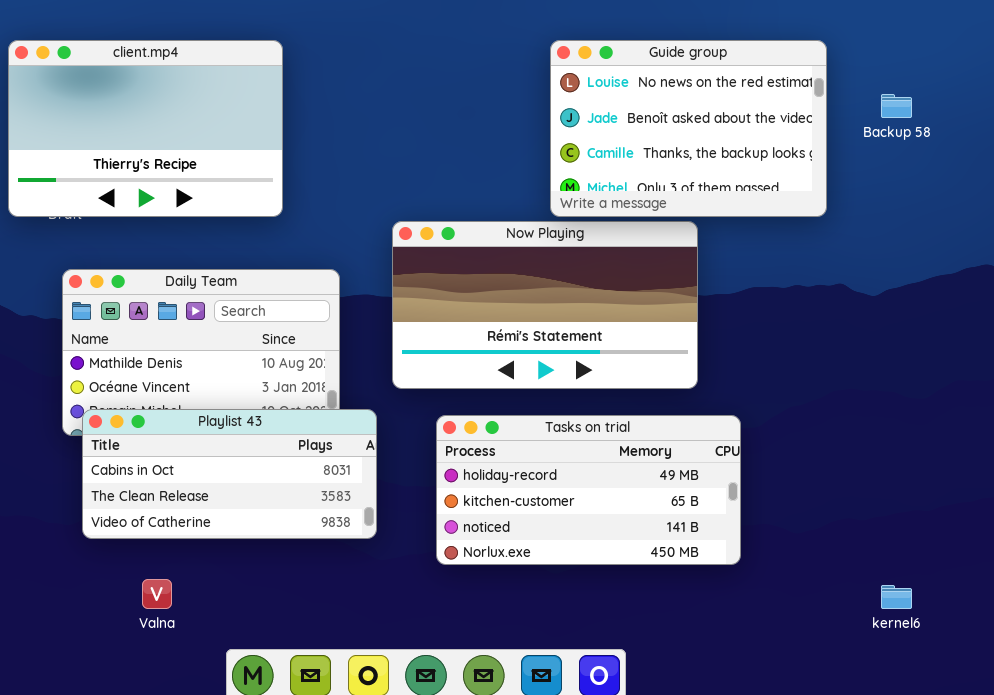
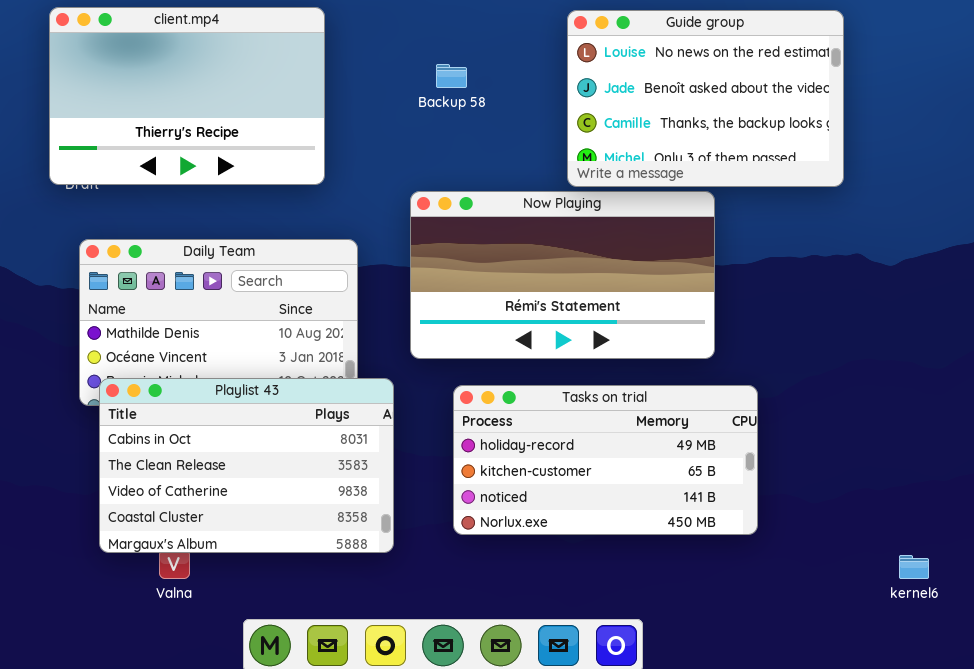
client.mp4: [8,40,283,217] -> [49,7,325,185], moved
Backup 58: [881,94,912,118] -> [436,64,467,88], moved
Playlist 43: [82,409,377,539] -> [99,378,394,553], resized

